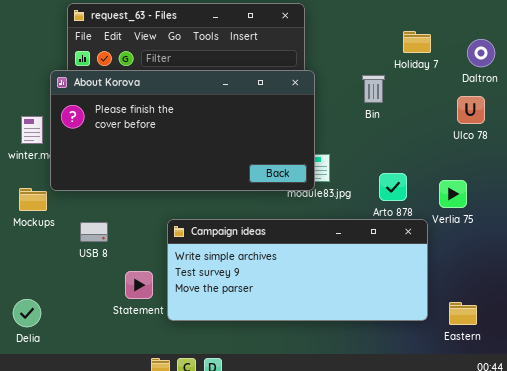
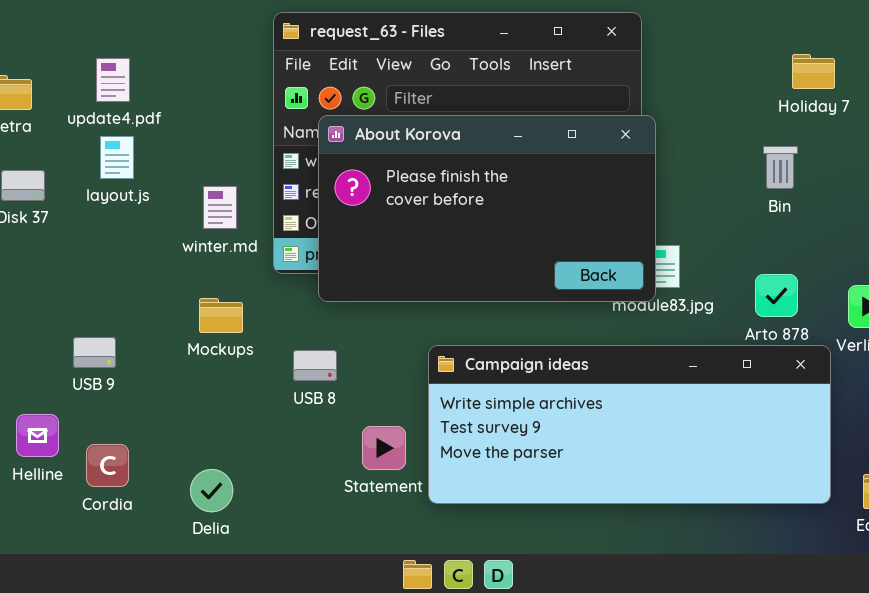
About Korova: [50,70,315,191] -> [318,115,656,302], resized
Bin: [362,75,385,103] -> [763,146,798,189], moved

